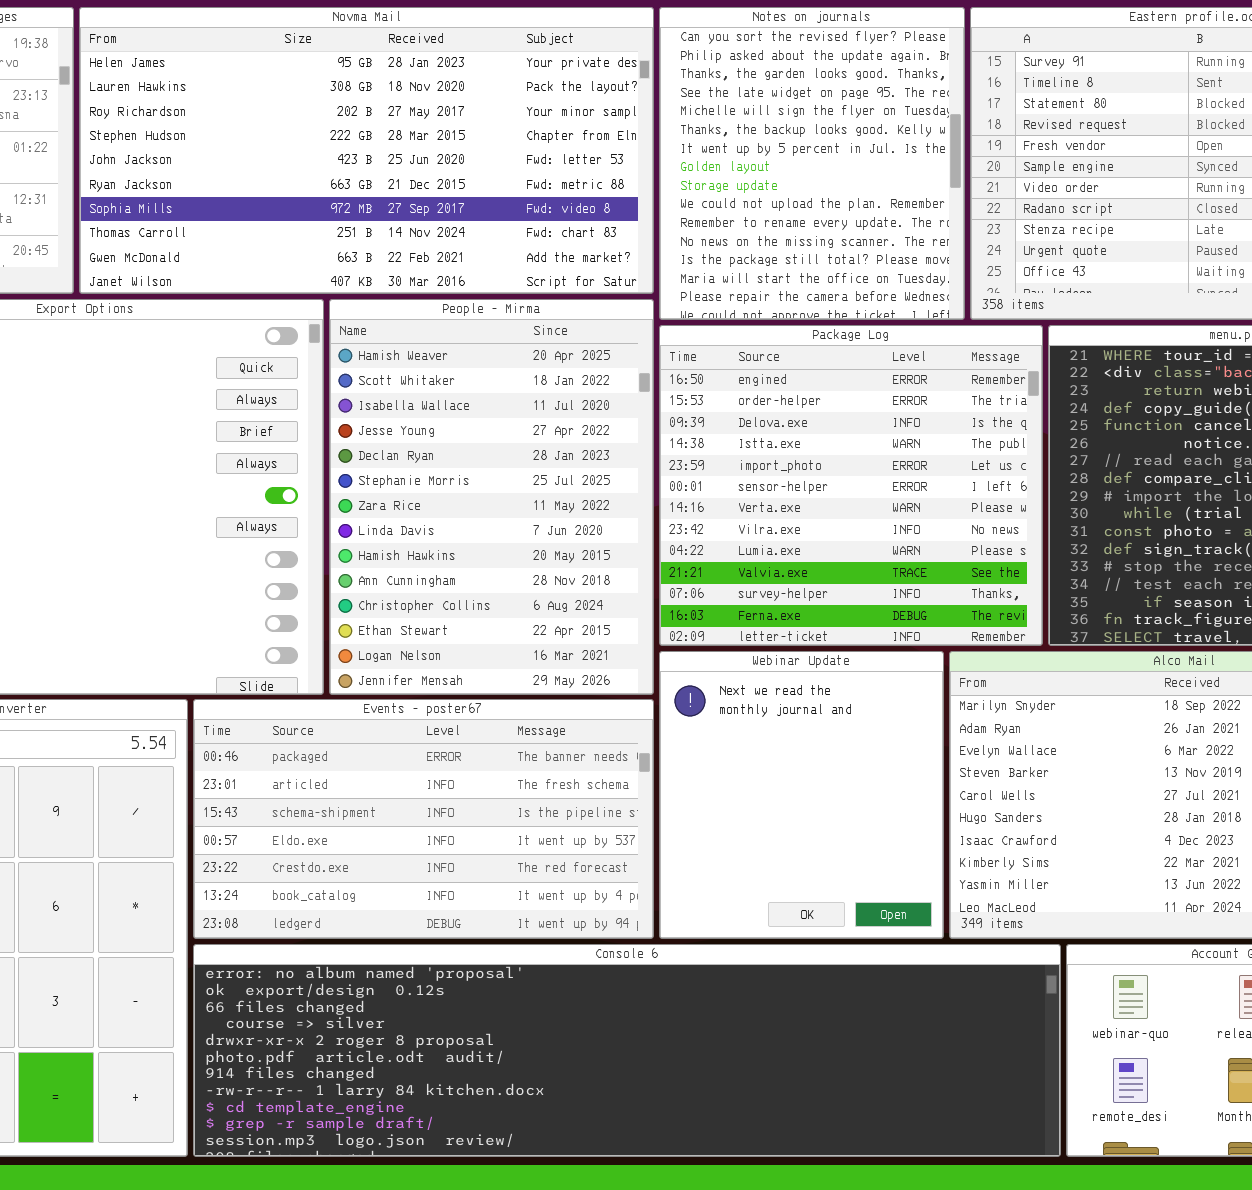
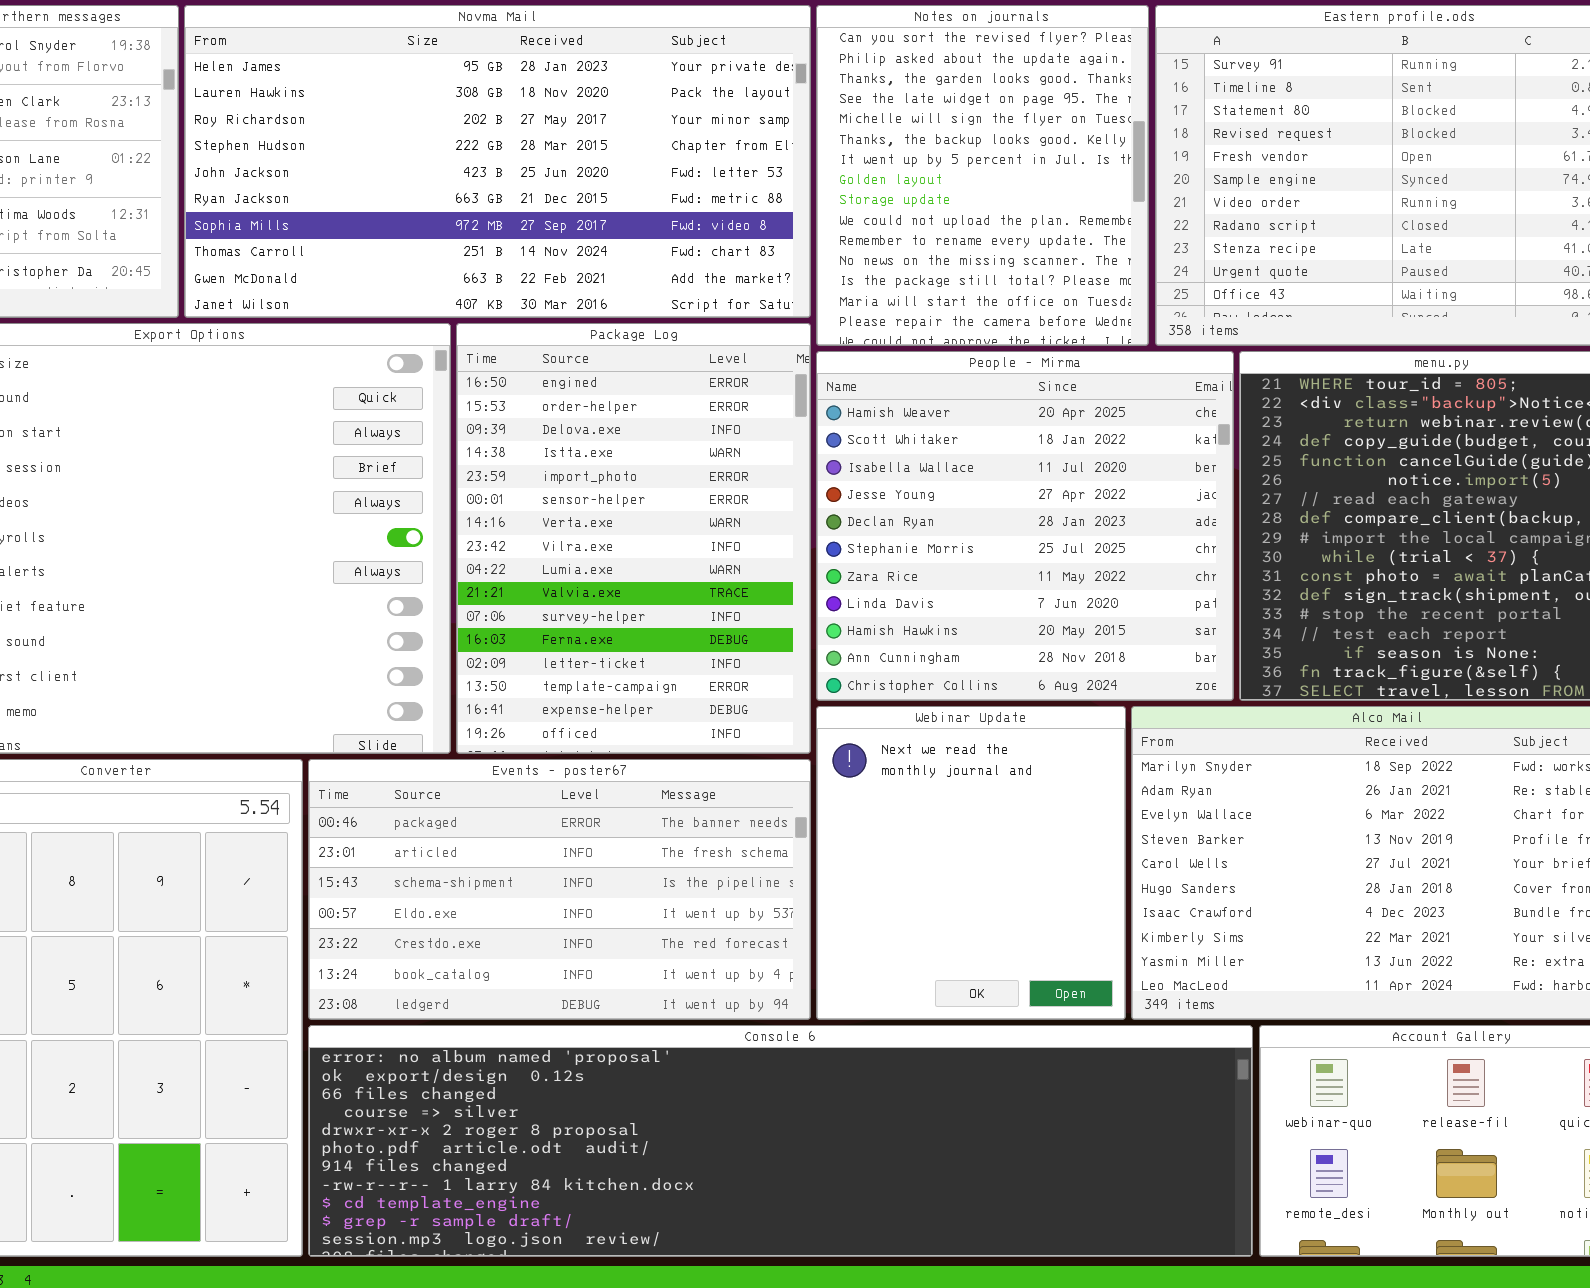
People - Mirma: [329,299,654,695] -> [816,351,1234,701], moved, resized
Package Log: [659,325,1043,646] -> [456,323,811,754], moved, resized

